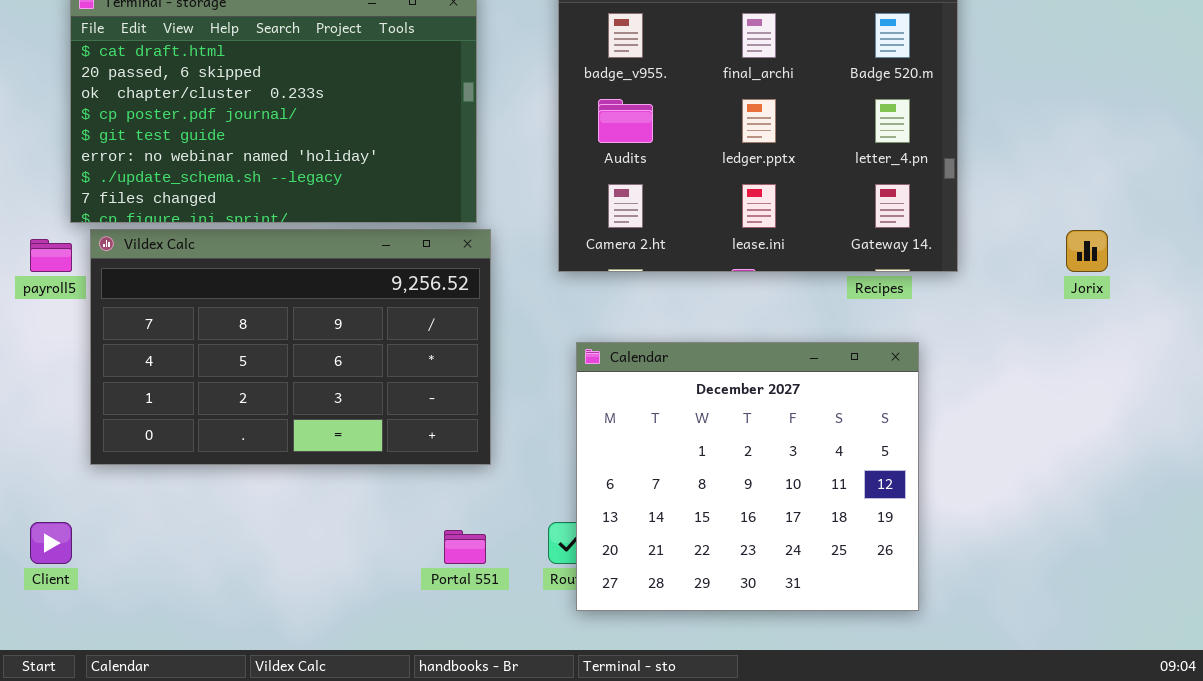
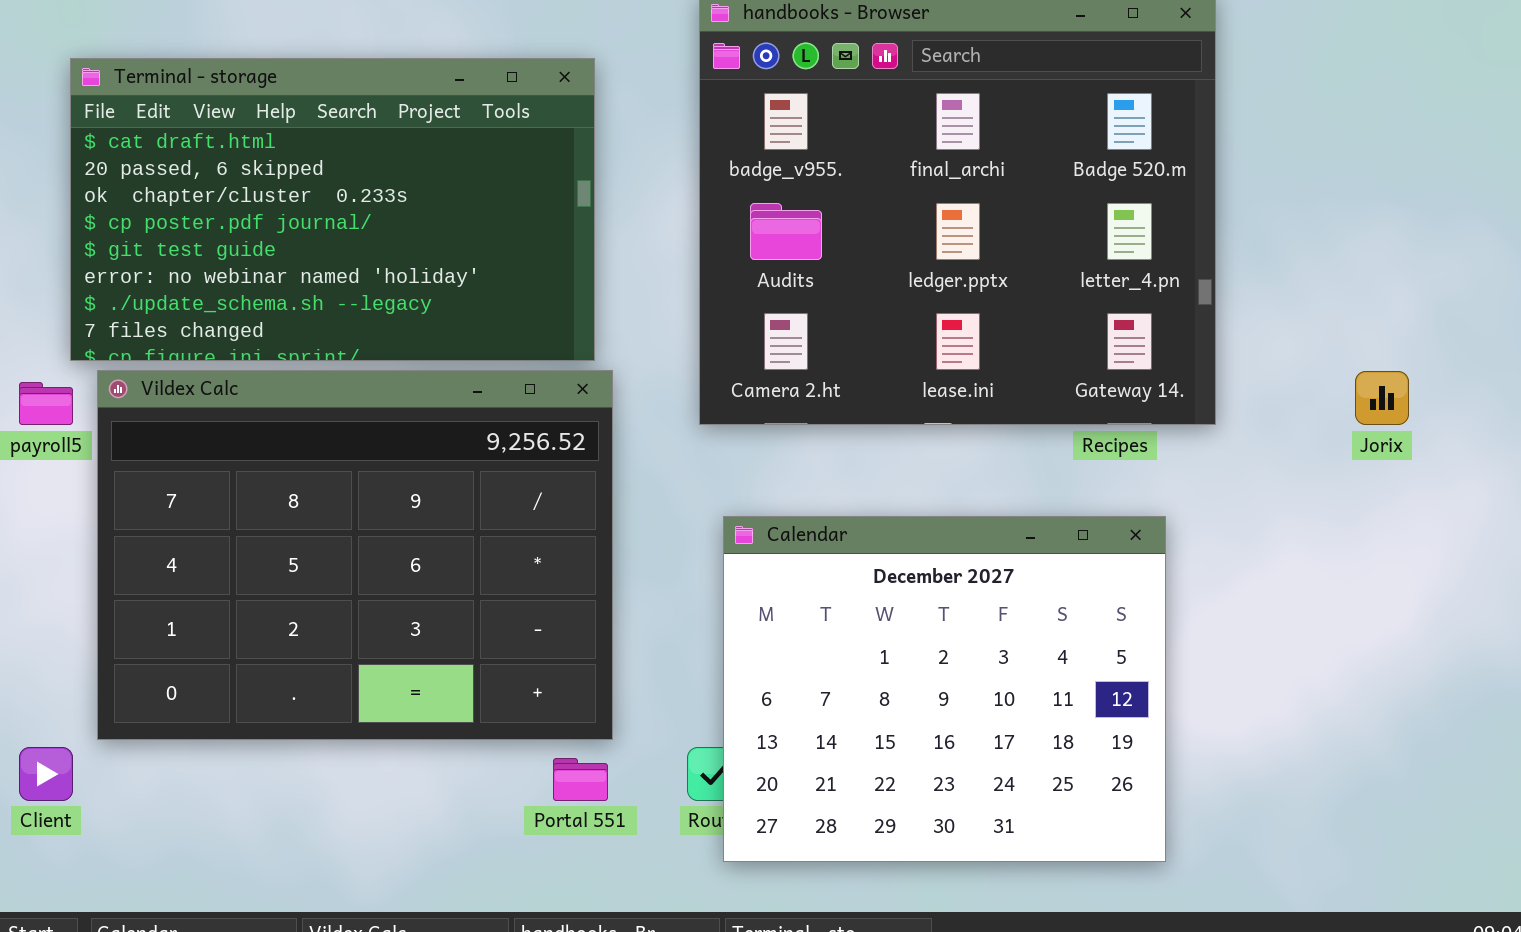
Vildex Calc: [90,229,491,465] -> [97,370,613,740], resized

